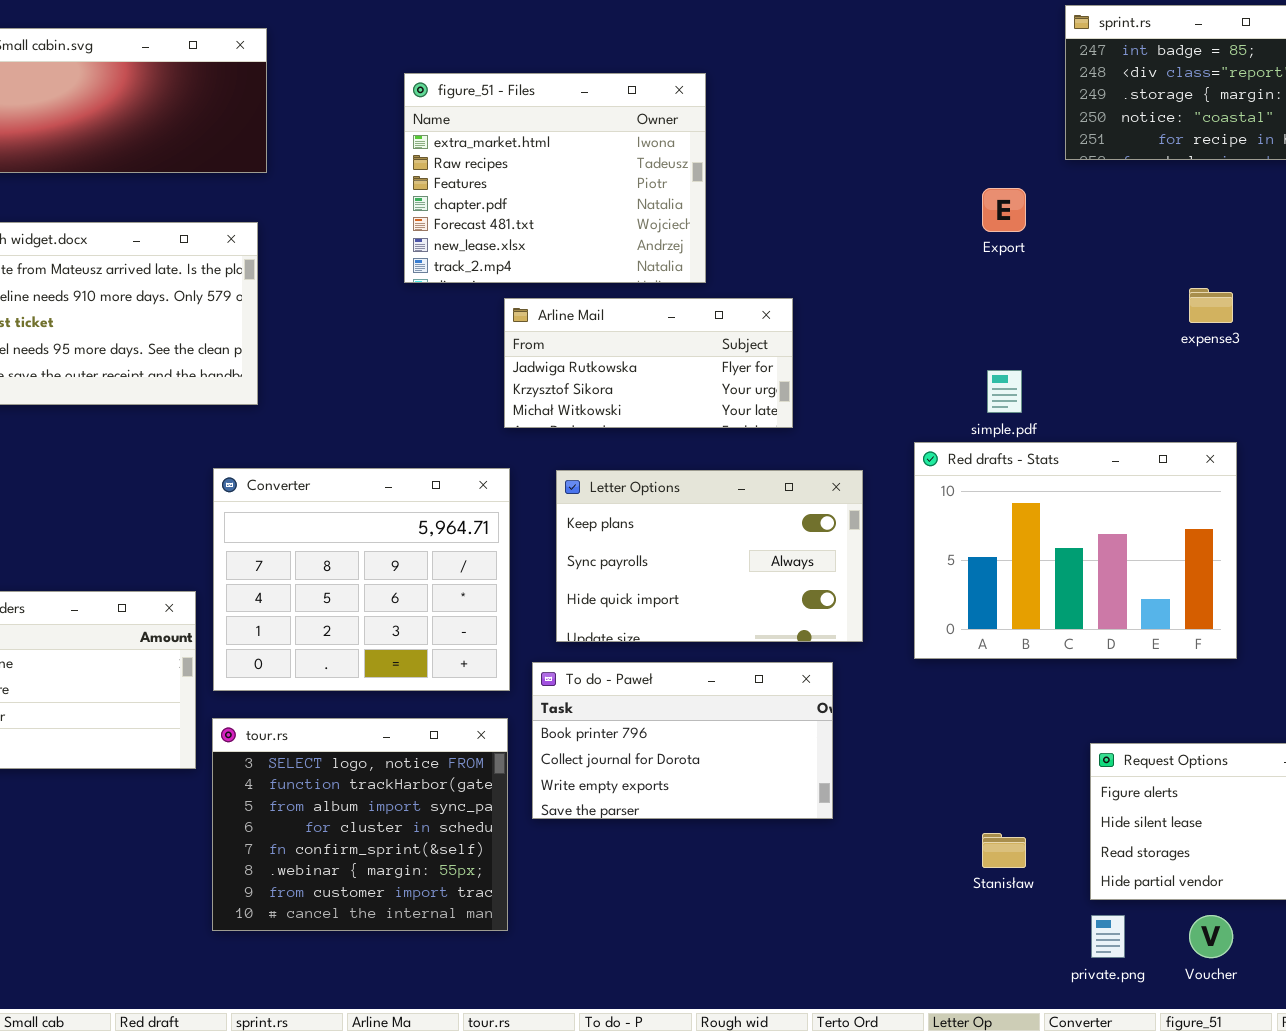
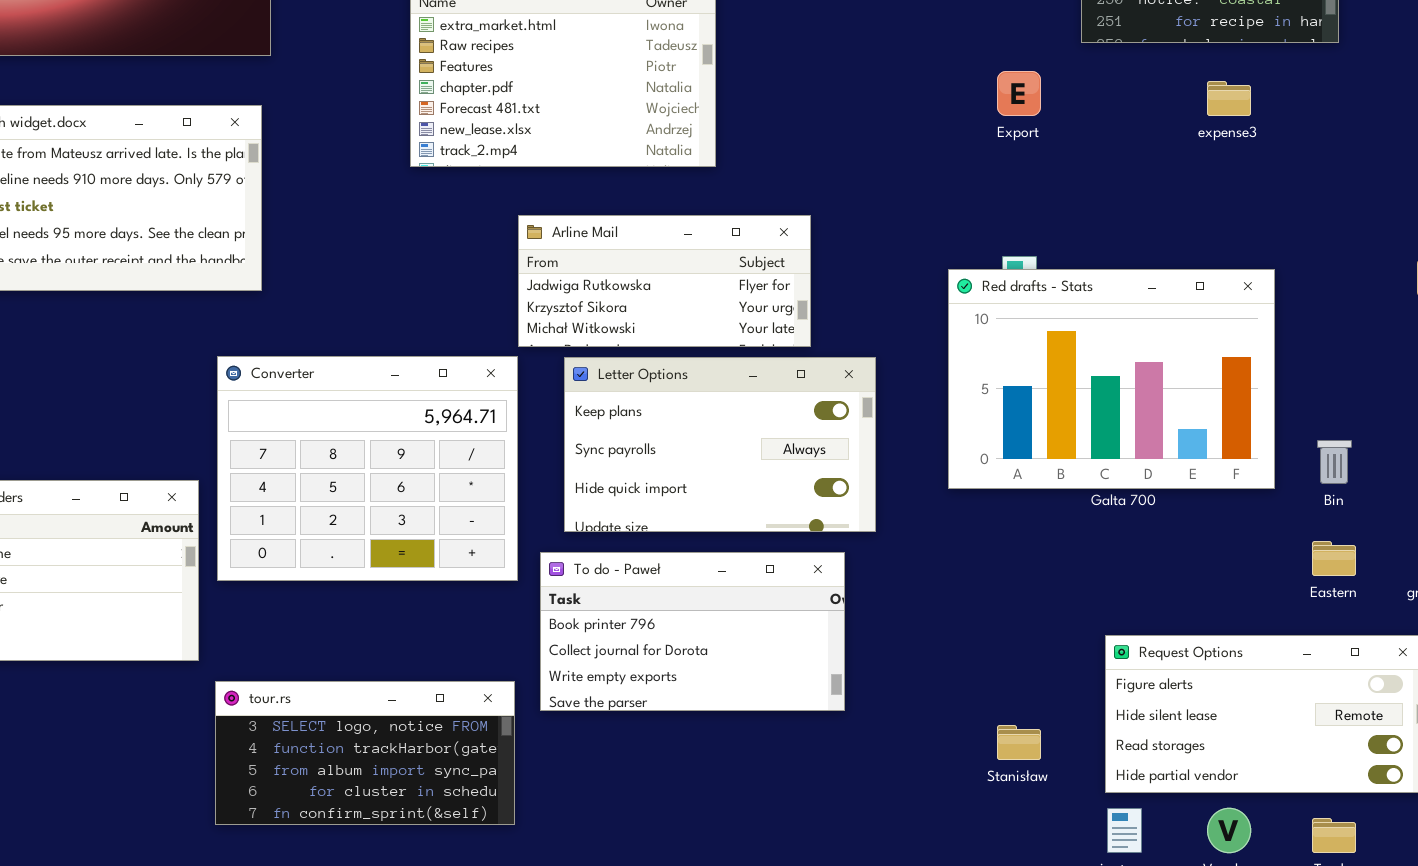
expense3: [1189,288,1233,323] -> [1207,81,1251,116], moved
Arline Mail: [504,298,793,428] -> [518,215,811,347], moved
Red drafts - Stats: [914,442,1237,659] -> [948,269,1275,489], moved
tour.rs: [212,718,508,931] -> [215,681,515,825], resized

